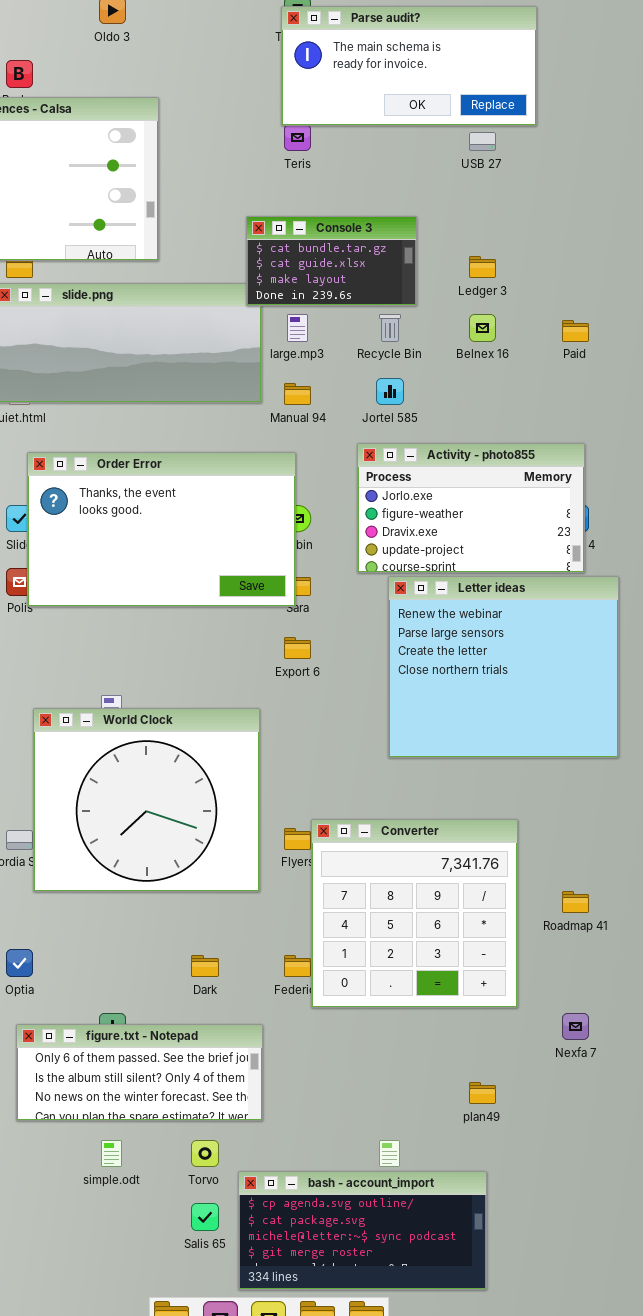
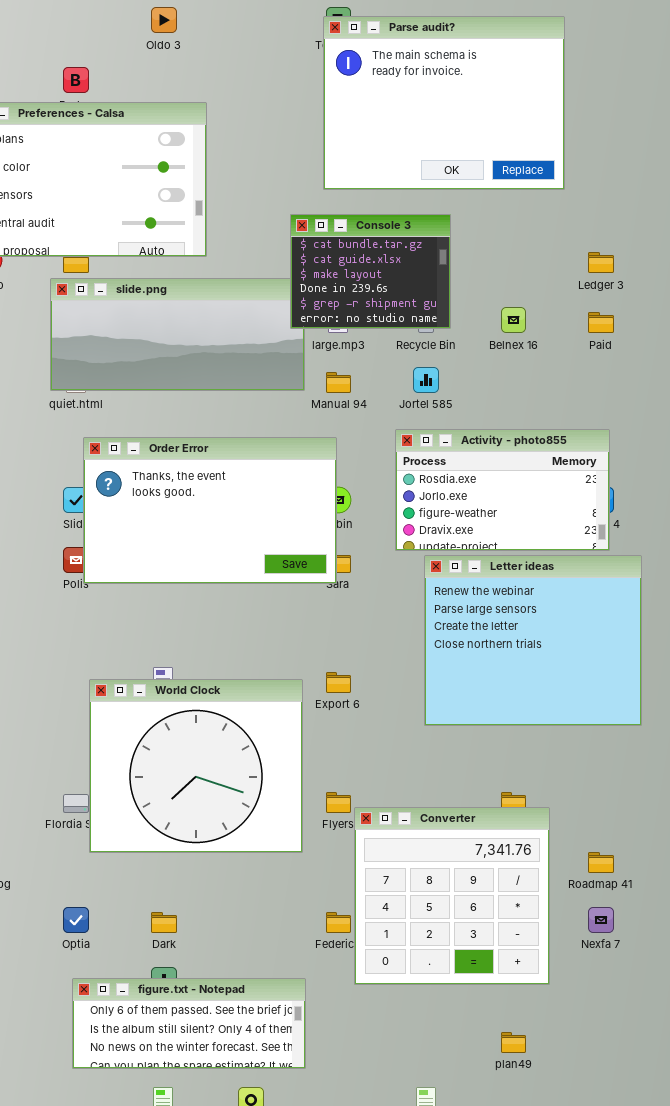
Parse audit?: [281,6,537,126] -> [323,16,565,190], resized
Console 3: [246,216,417,306] -> [290,214,451,329], resized
Ledger 3: [469,256,496,278] -> [588,252,614,273], moved
Activity - photo855: [357,443,585,573] -> [395,429,610,551], scrolled up 1 row
Export 6: [284,637,311,659] -> [326,672,351,693], moved
Converter: [311,819,518,1008] -> [354,807,550,985], moved
Dark: [191,955,219,977] -> [151,912,177,933], moved
Nexfa 7: [562,1013,589,1040] -> [588,907,614,933], moved

